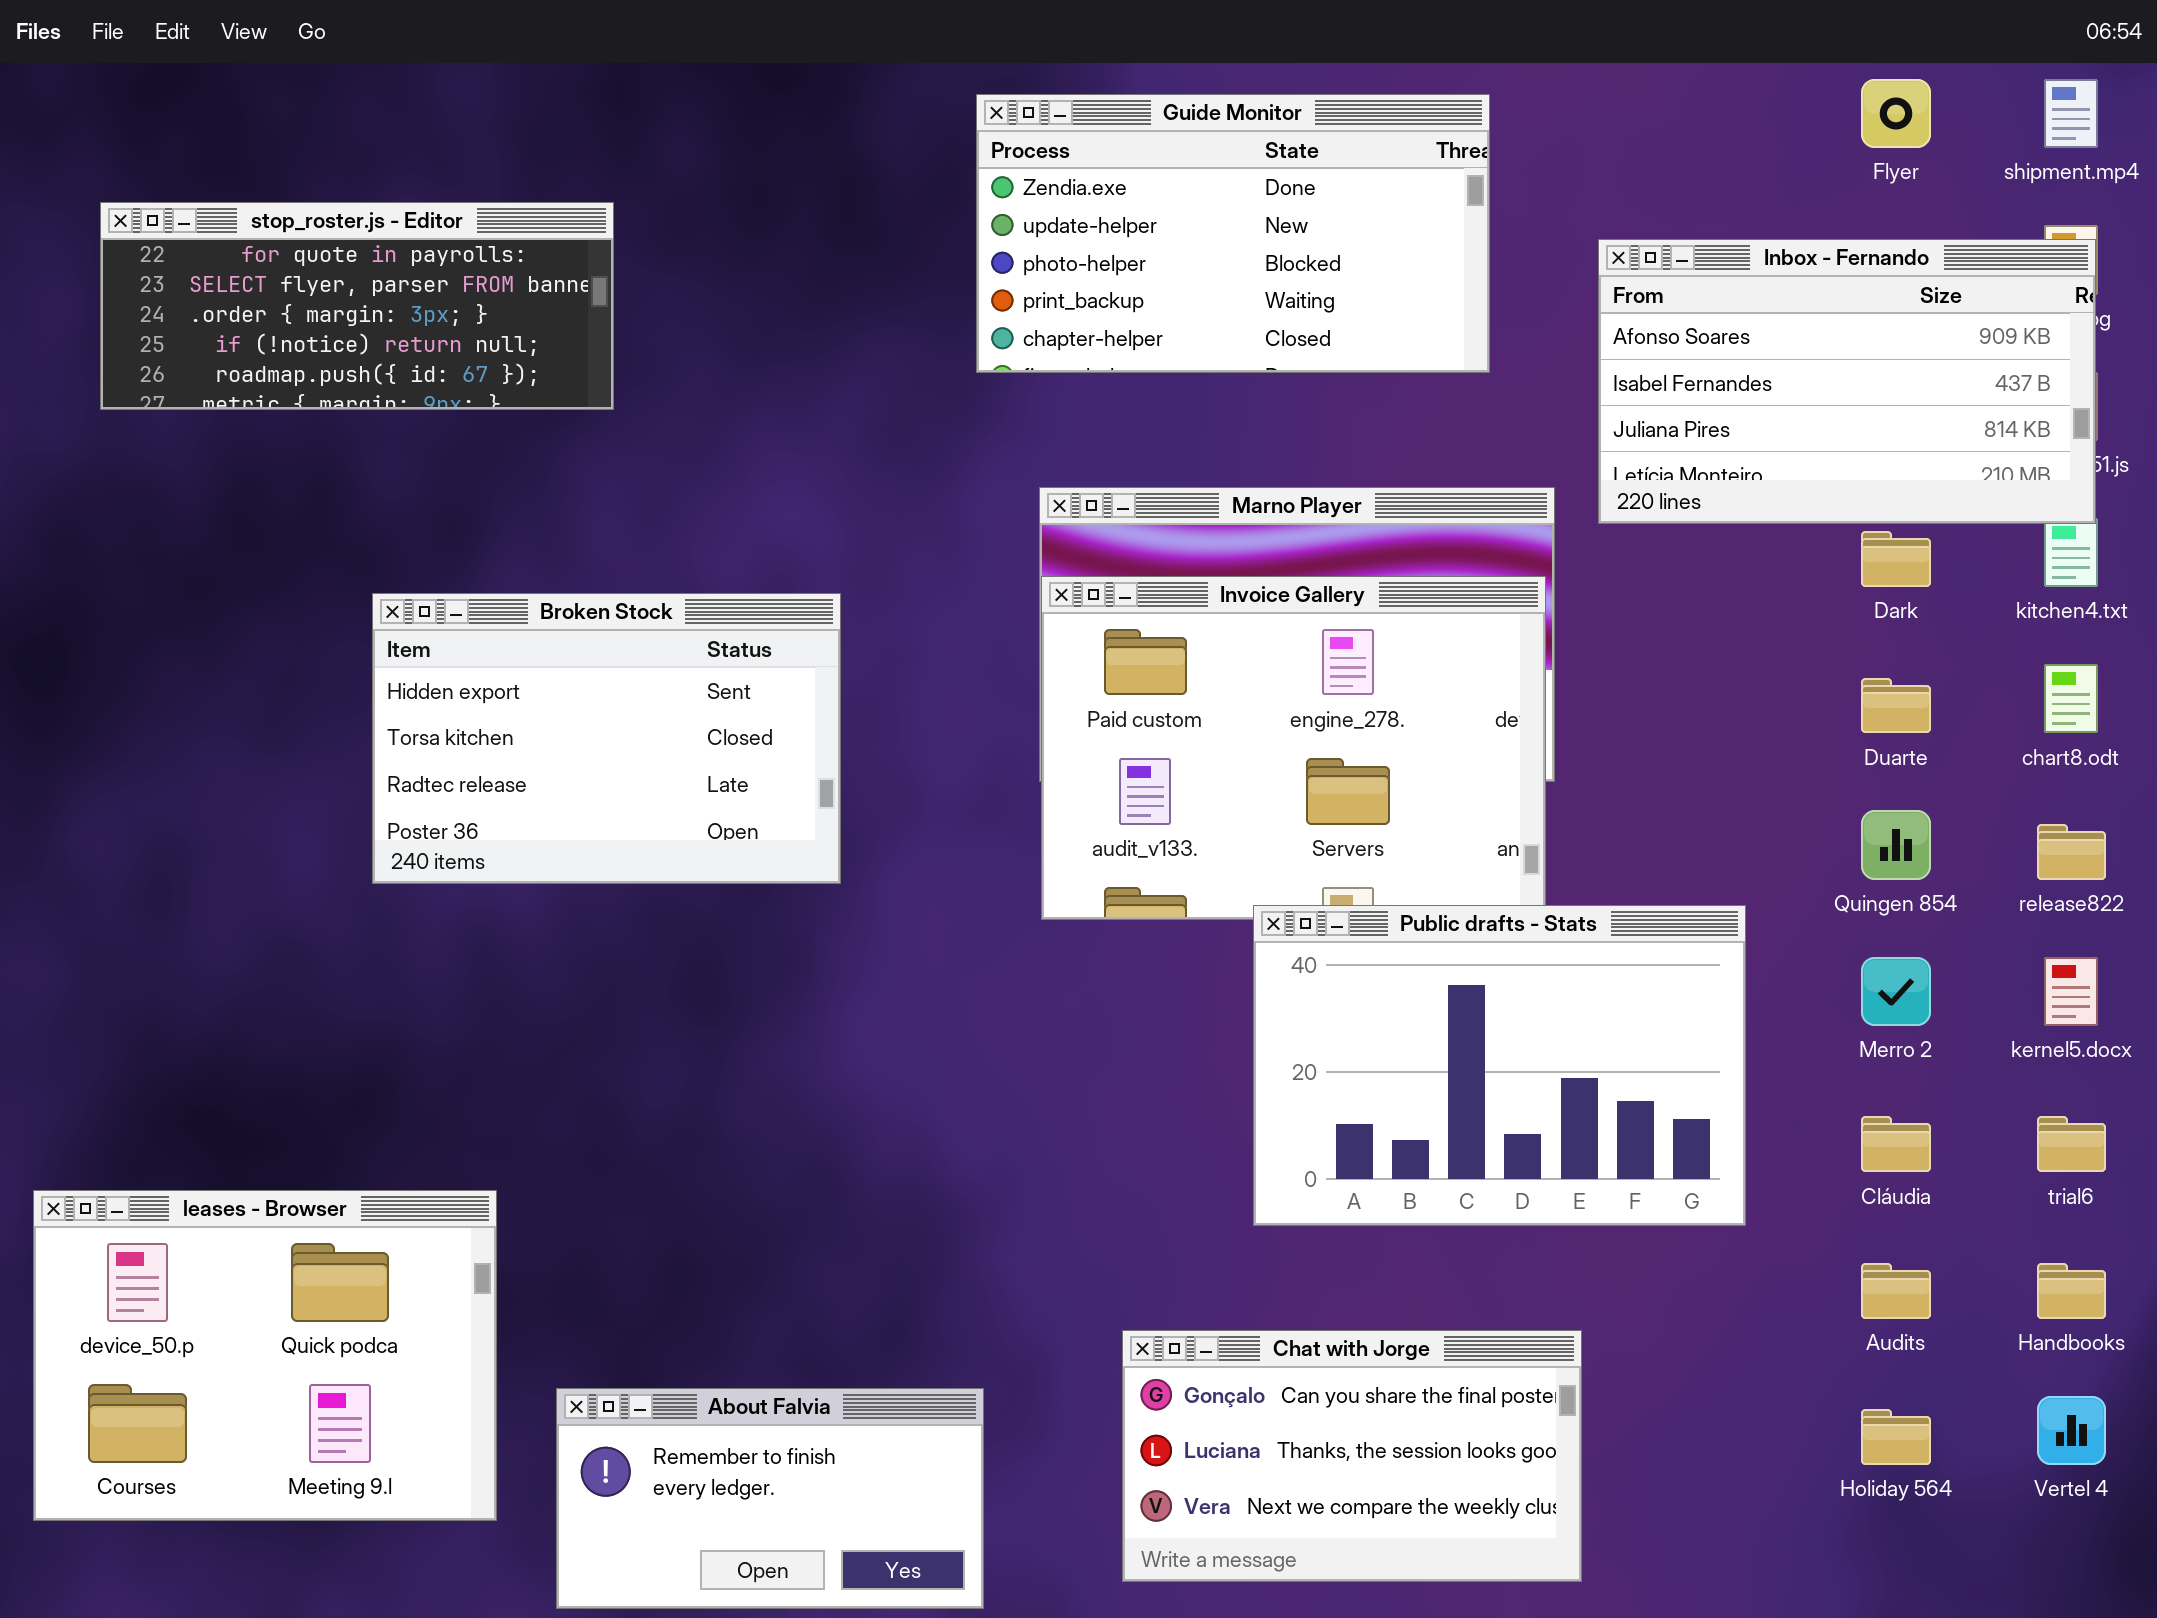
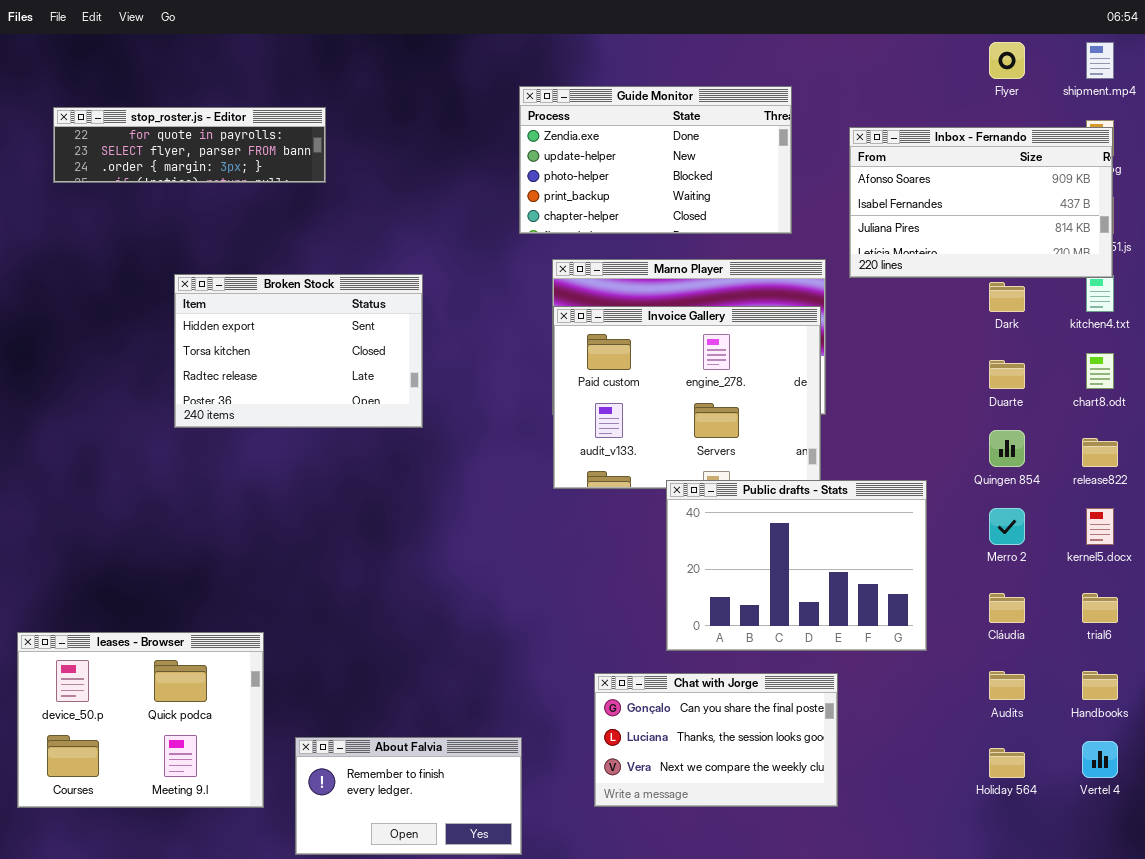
Guide Monitor: [976,94,1490,373] -> [519,86,792,234], moved
stop_roster.js - Editor: [100,202,614,410] -> [53,107,326,183], resized
Broken Stock: [372,593,841,884] -> [174,274,423,428], moved
Chat with Jorge: [1122,1330,1582,1582] -> [594,673,838,807], moved

